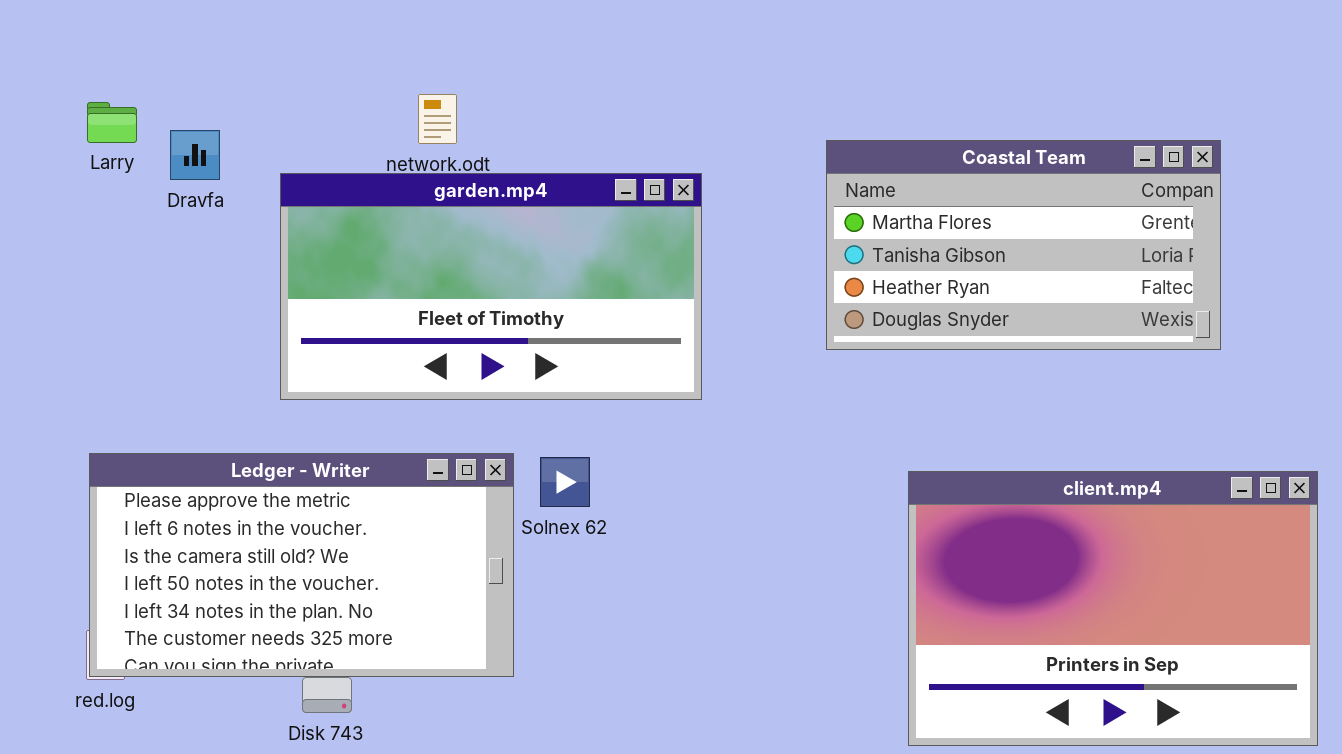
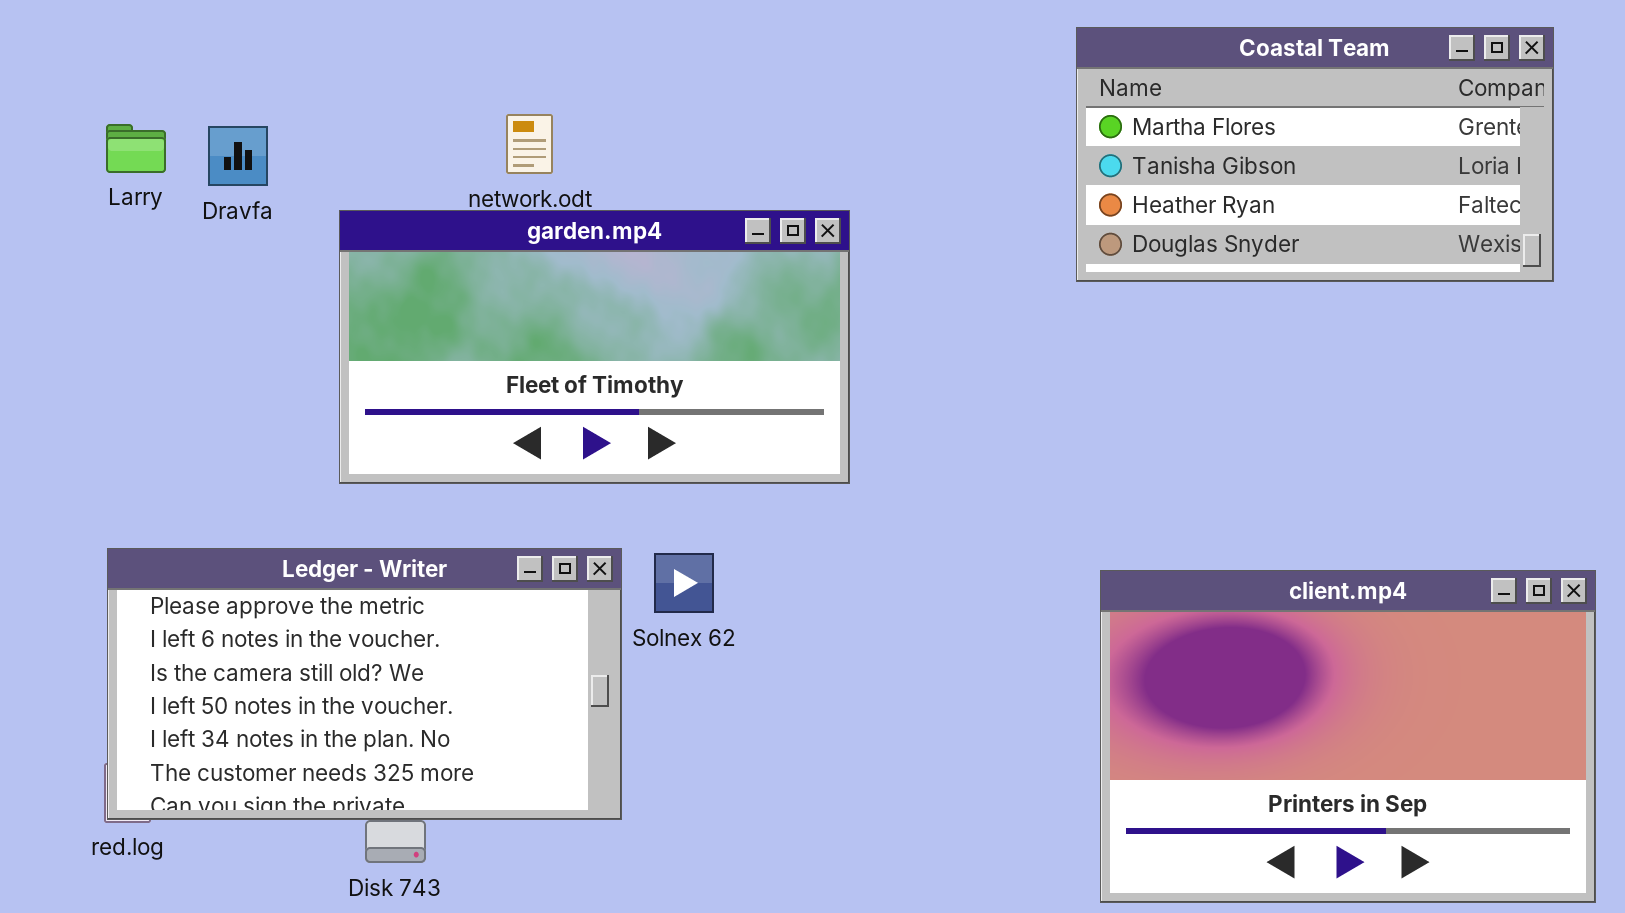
Dravfa: [170,130,220,180] -> [208,126,268,186], moved
Coastal Team: [826,140,1221,350] -> [1076,27,1554,282], moved

